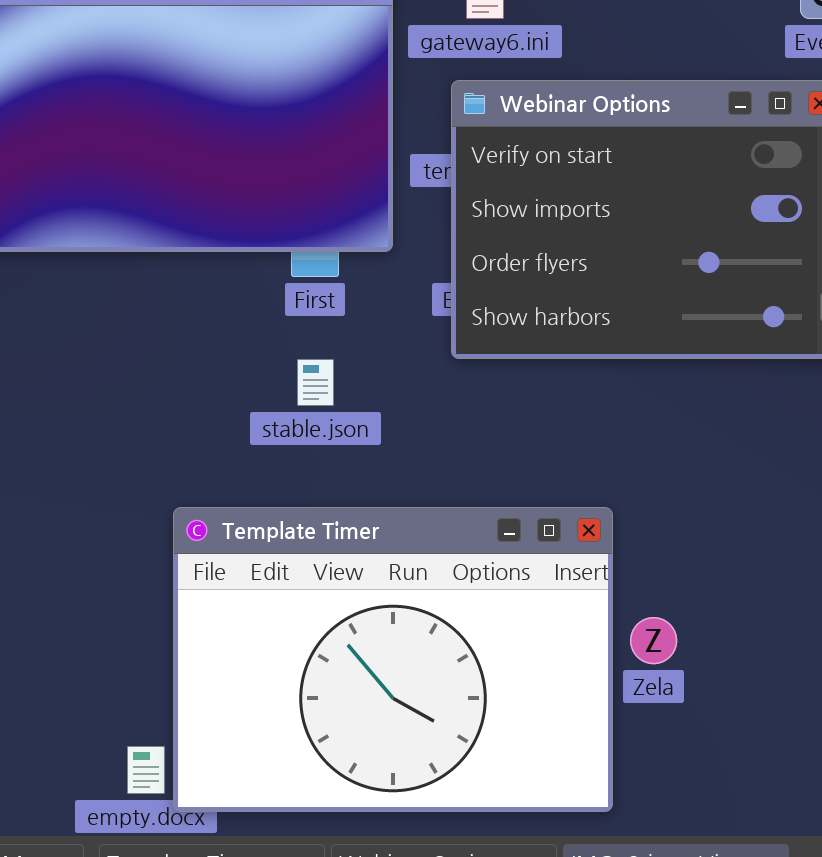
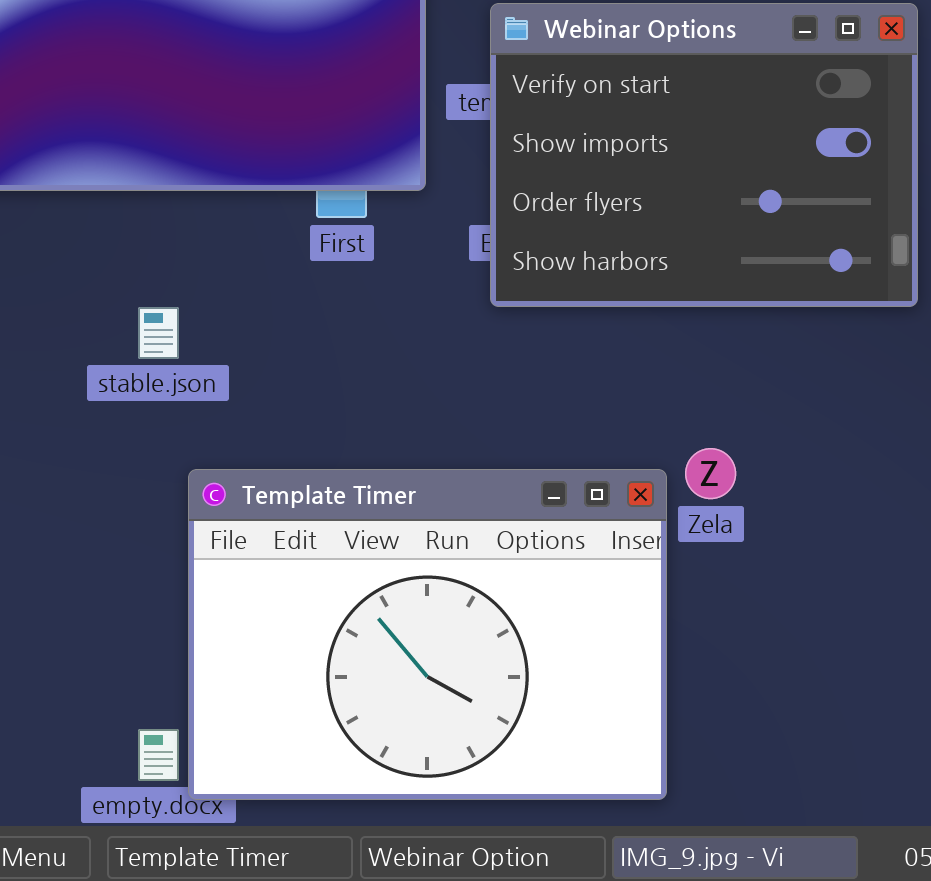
stable.json: [297,359,334,406] -> [138,307,179,359], moved
Zela: [630,617,677,664] -> [685,448,736,499], moved

